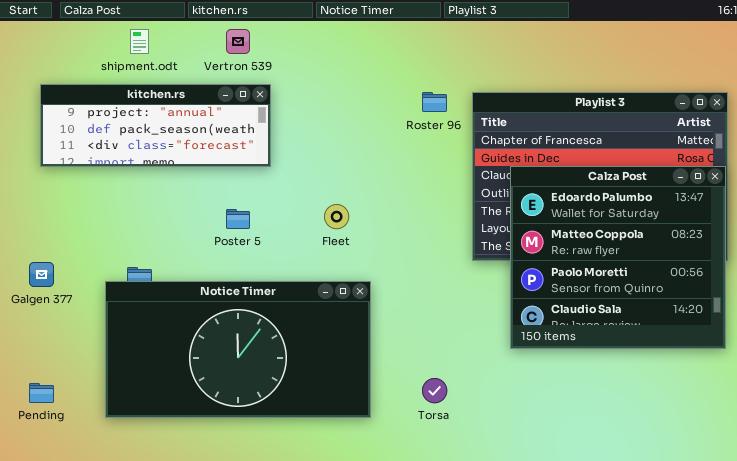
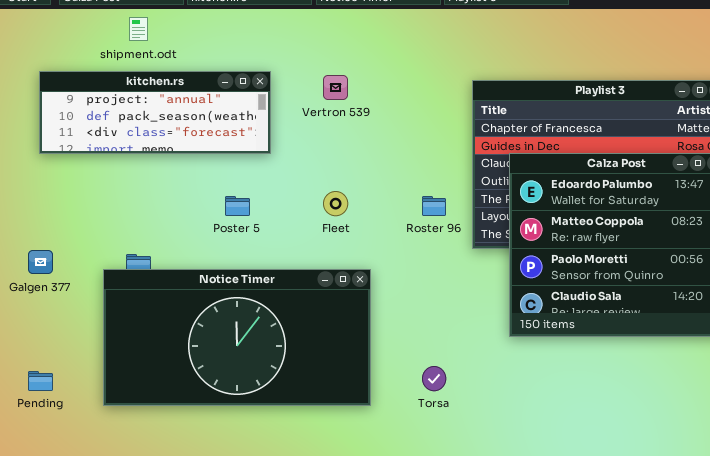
Vertron 539: [226,29,250,54] -> [323,75,348,100], moved
Roster 96: [422,92,447,112] -> [422,196,446,216], moved

